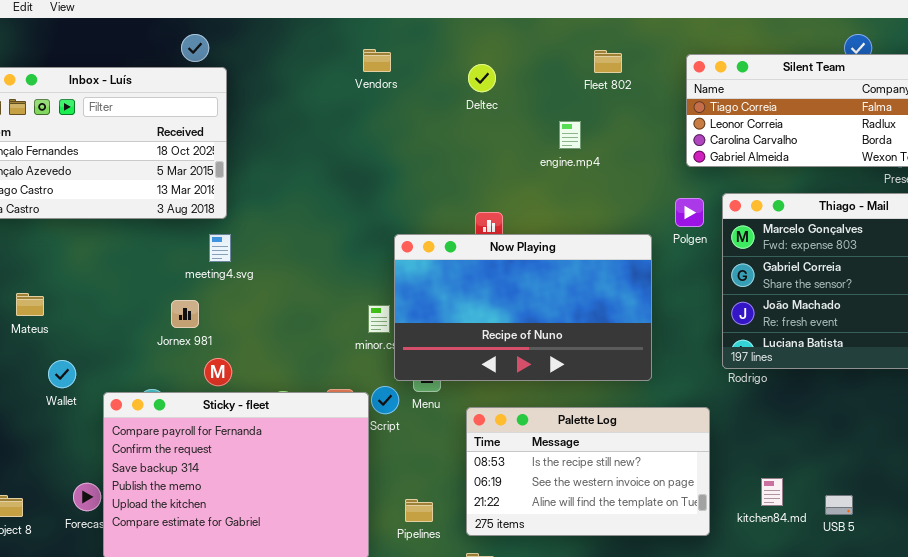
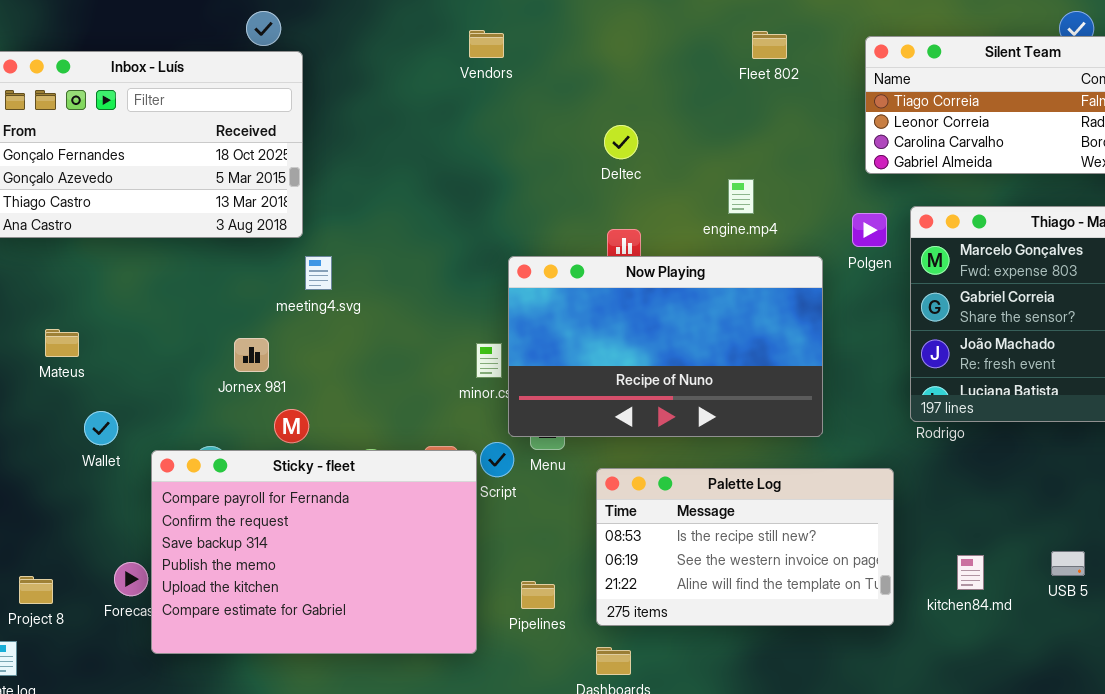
Deltec: [468,64,496,92] -> [604,125,638,159], moved
engine.mp4: [559,121,581,149] -> [728,179,754,214], moved
meeting4.svg: [209,234,231,262] -> [305,256,332,290], moved
USB 5: [825,495,853,515] -> [1051,551,1085,576], moved

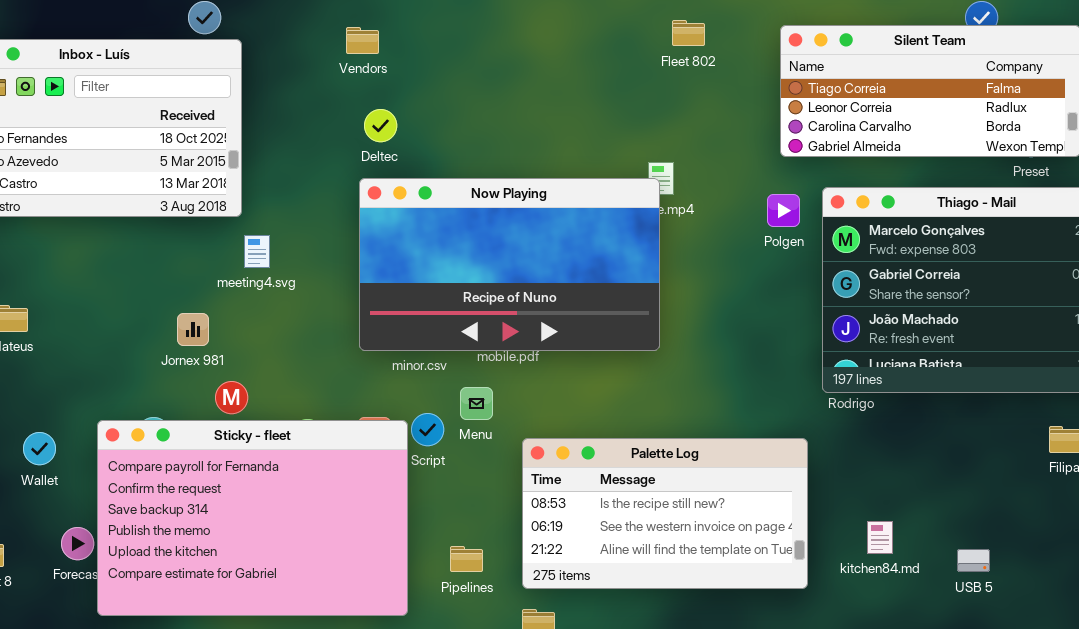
Vendors: [469,30,504,58] -> [346,27,379,54], moved
Deltec: [604,125,638,159] -> [364,109,397,142], moved
Now Playing: [508,256,823,437] -> [359,178,660,351], moved
Wallet: [84,411,118,445] -> [23,432,56,465], moved
USB 5: [1051,551,1085,576] -> [957,549,990,572], moved

